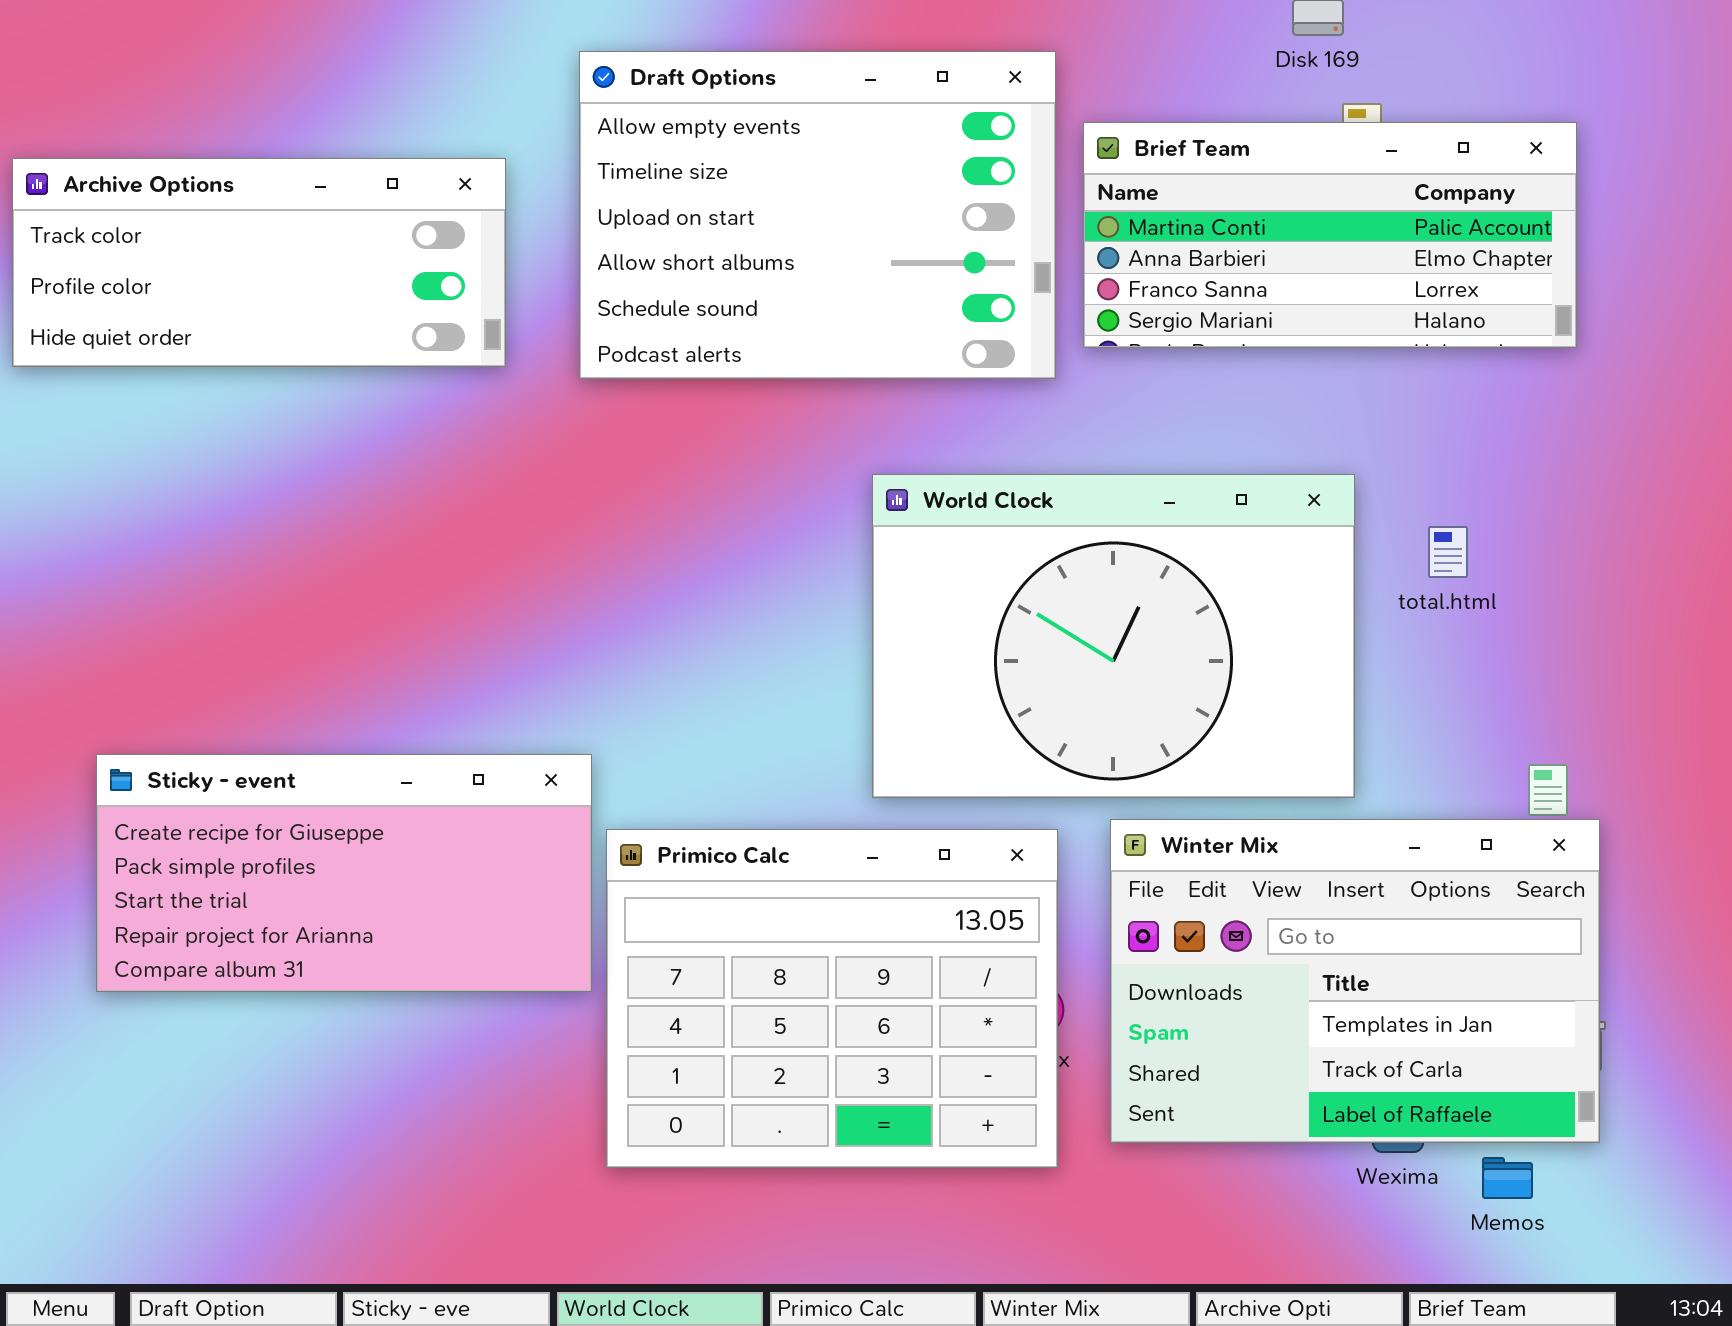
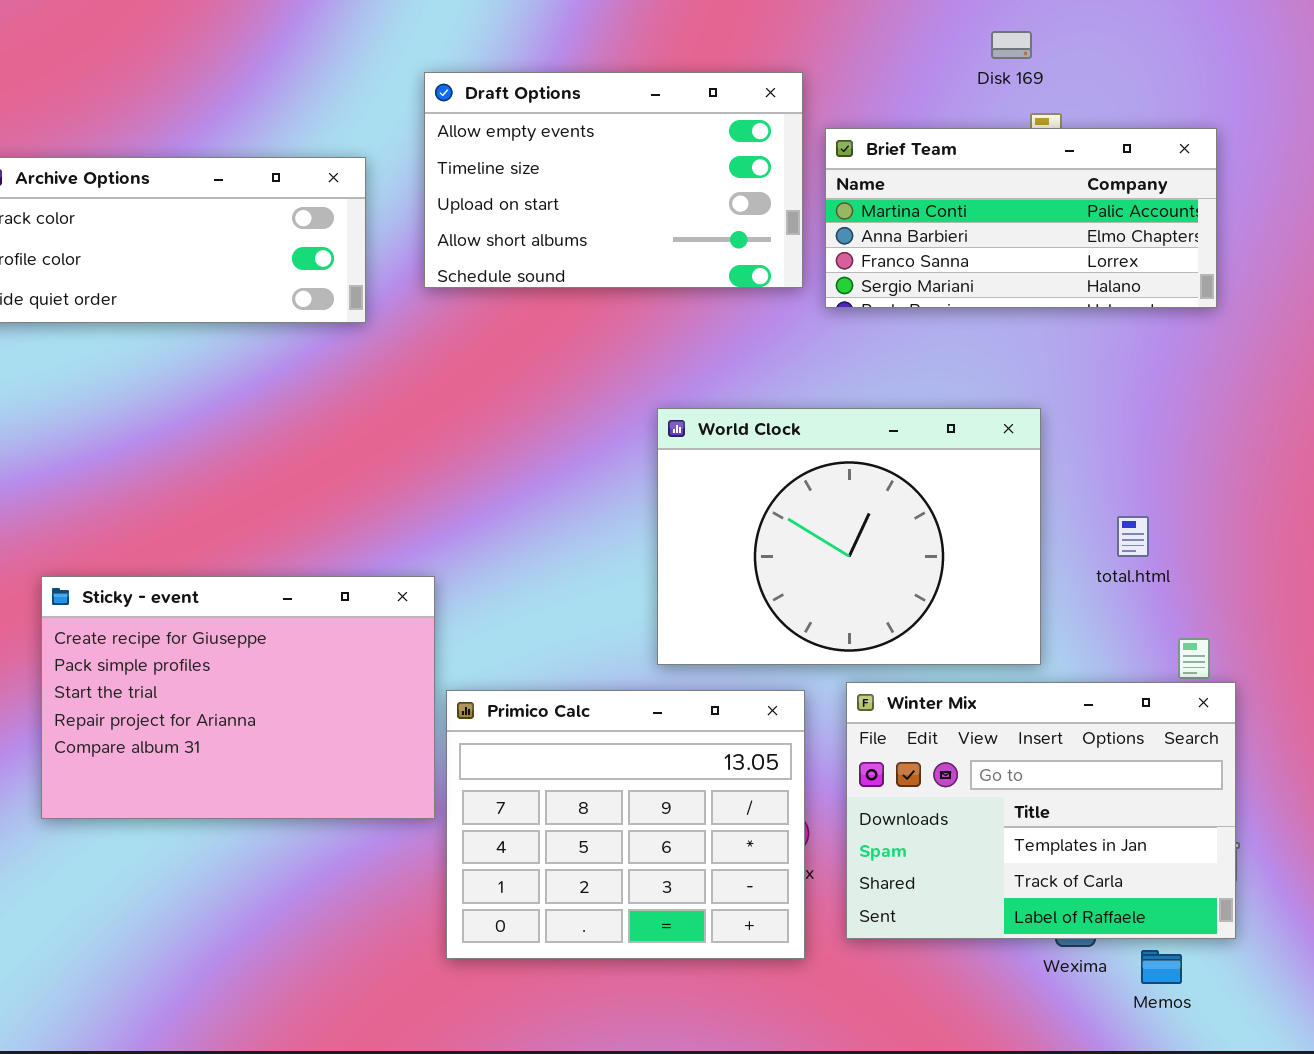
Draft Options: [579,51,1056,379] -> [424,72,803,288], resized
total.html: [1428,526,1468,578] -> [1117,516,1149,557], moved
Sticky - event: [96,754,592,992] -> [41,576,435,819], resized

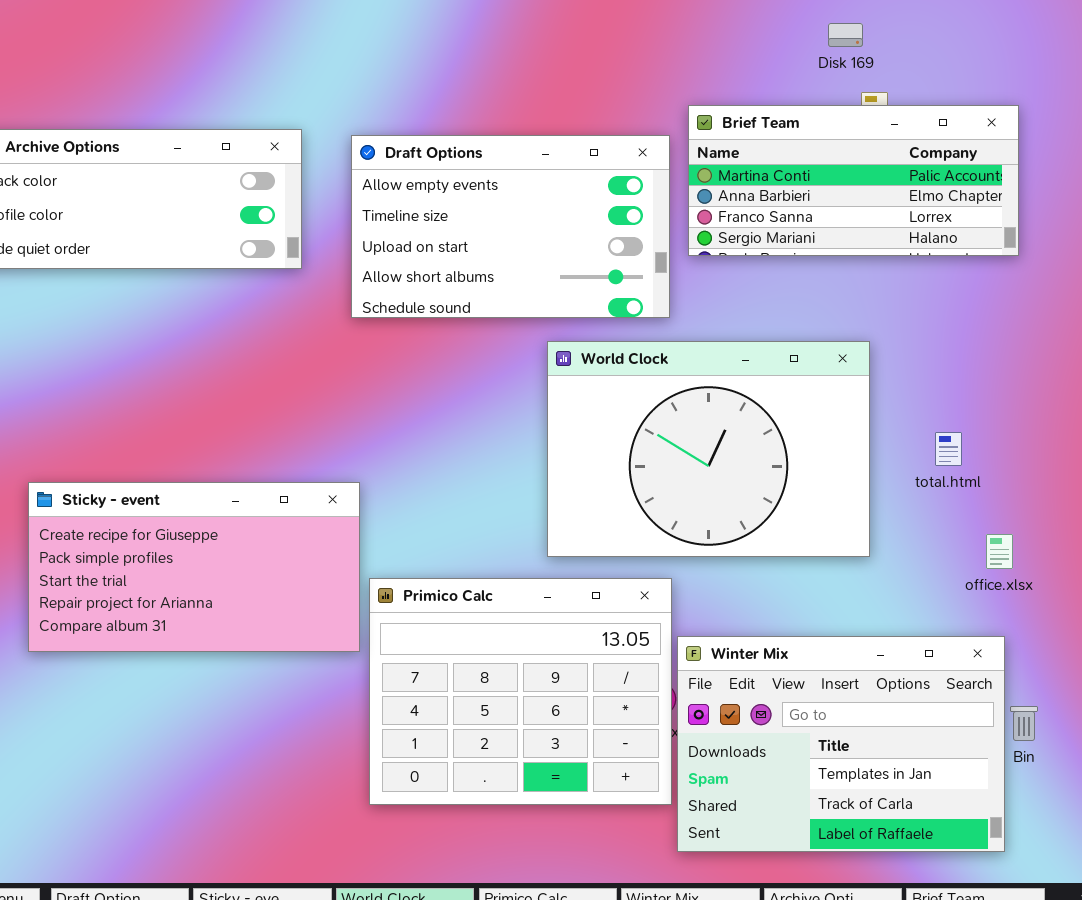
Draft Options: [424,72,803,288] -> [351,135,670,318], moved
Sticky - event: [41,576,435,819] -> [28,482,360,652], resized
Winter Mix: [846,682,1236,939] -> [677,636,1005,852], moved

